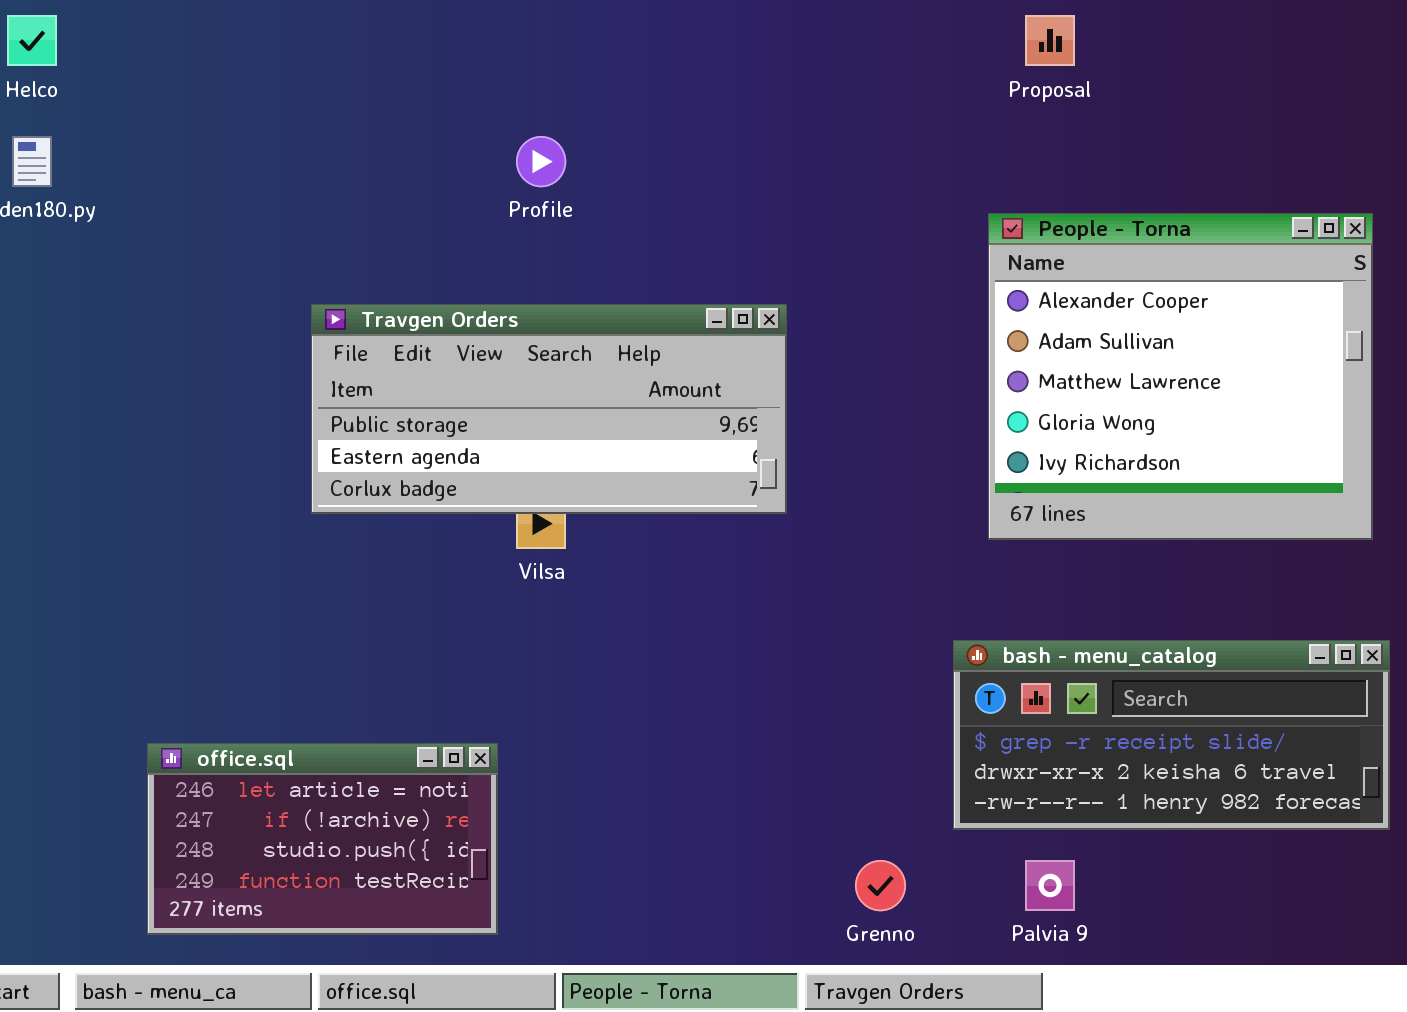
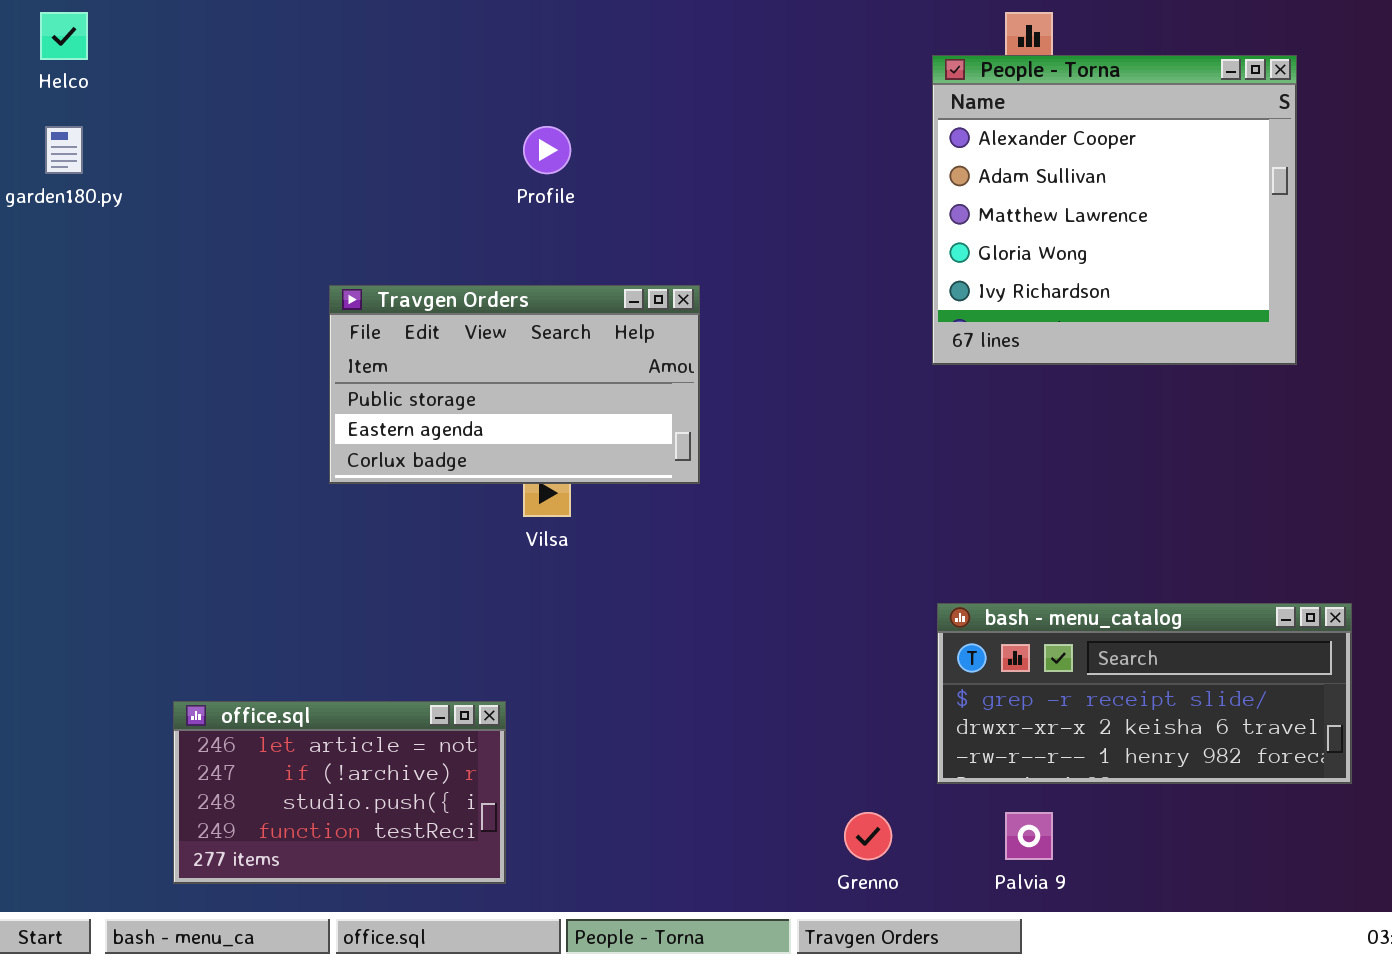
People - Torna: [988,213,1373,540] -> [932,55,1297,365], moved
Travgen Orders: [311,304,787,514] -> [329,285,700,484], resized

